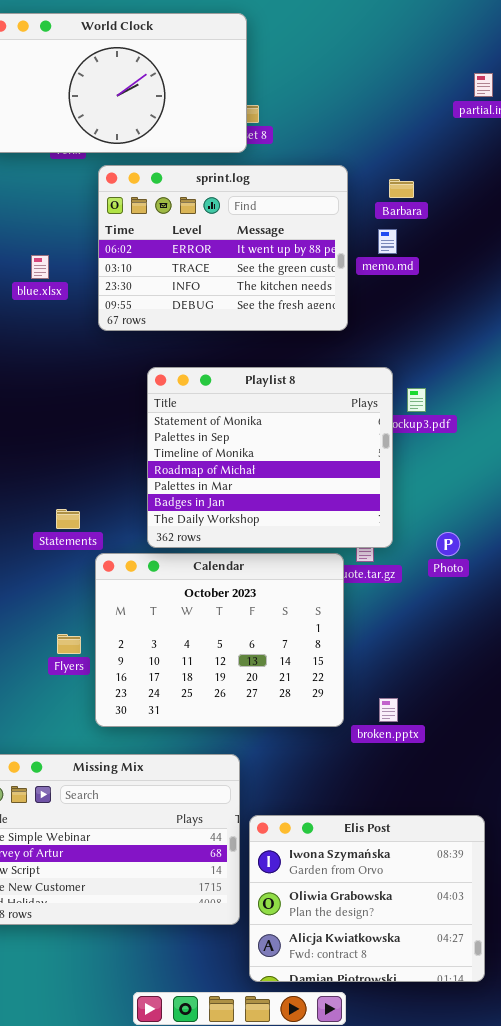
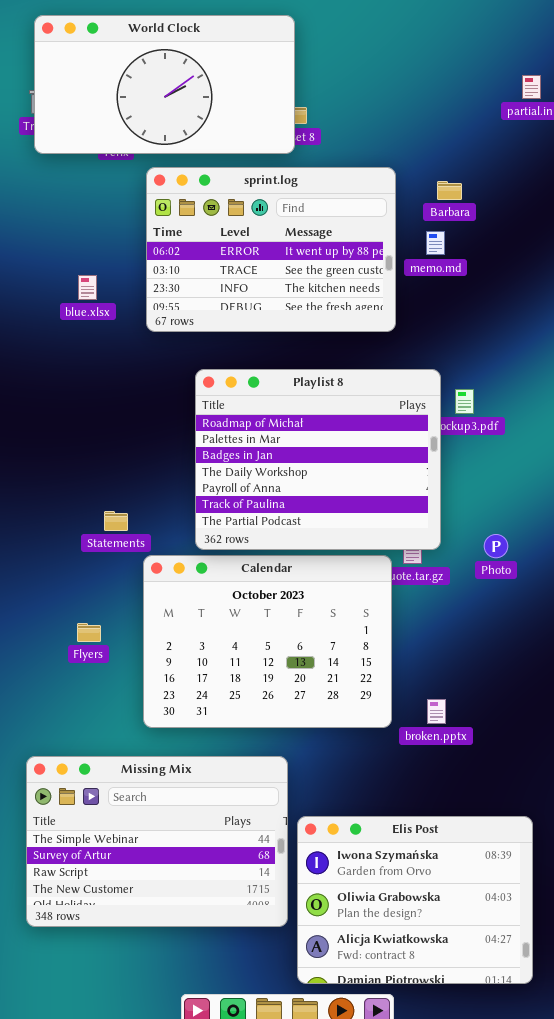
blue.xlsx: [31,255,49,279] -> [78,275,97,300], moved
Playlist 8: [147,367,393,548] -> [195,369,441,550], scrolled down 3 rows
Flyers: [57,634,81,654] -> [77,623,101,642], moved

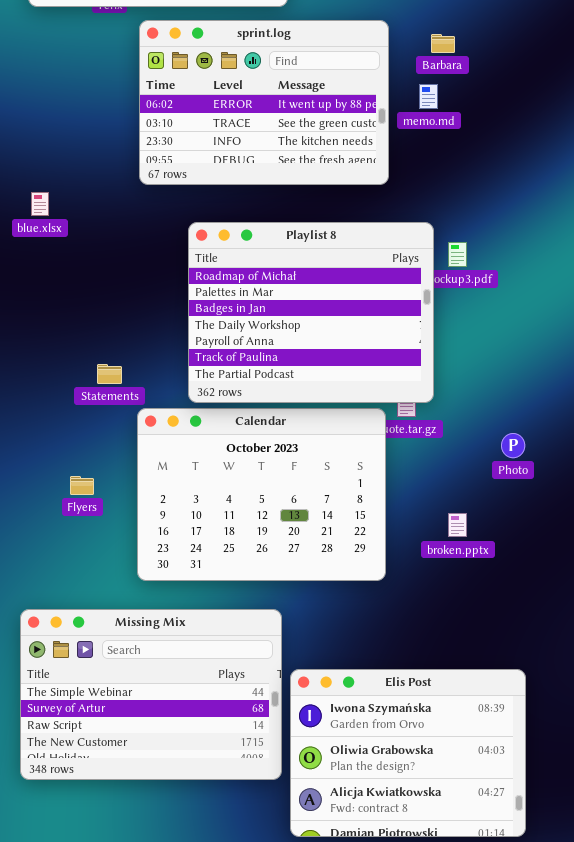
blue.xlsx: [78,275,97,300] -> [31,192,49,216], moved
Photo: [484,534,508,558] -> [501,433,525,458], moved
broken.pptx: [427,699,446,724] -> [448,513,467,537], moved

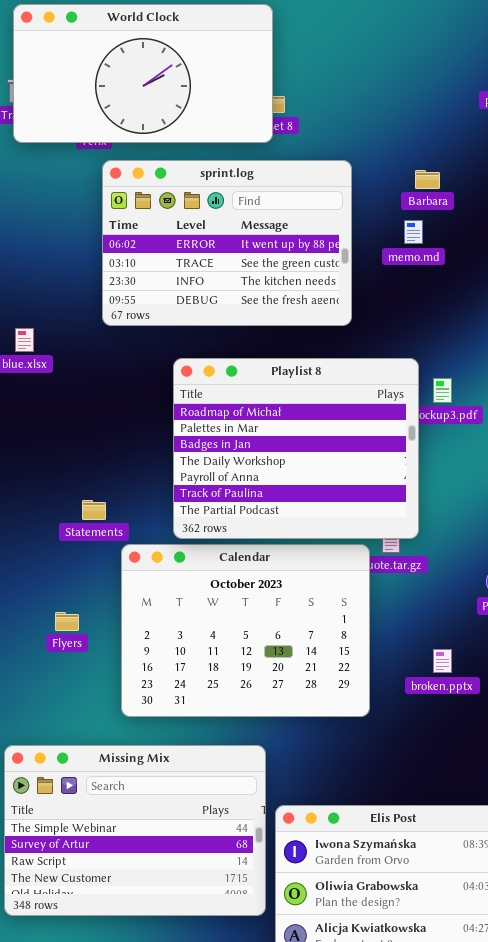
sprint.log: [139,20,389,185] -> [102,160,352,326], moved

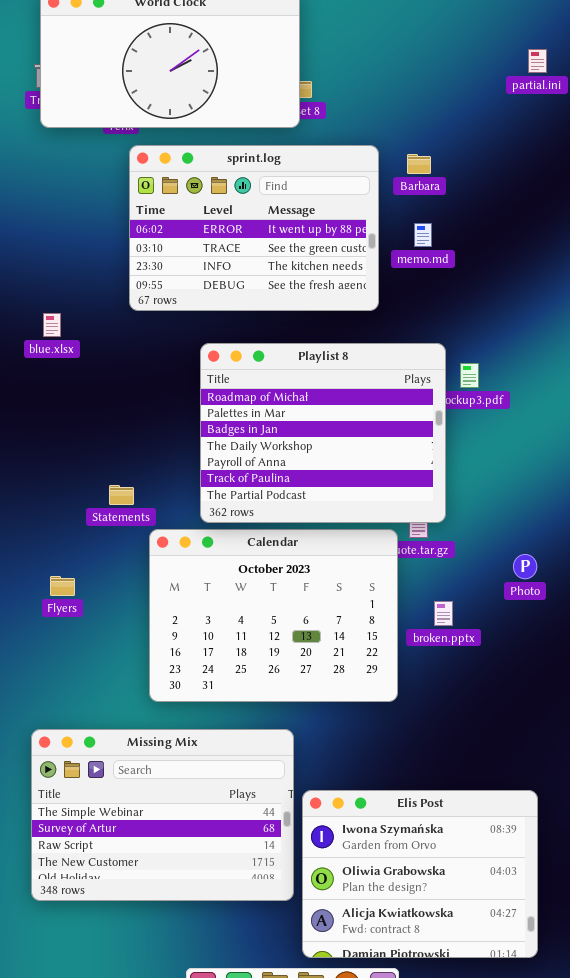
Barbara: [415,170,440,189] -> [407,154,431,174], moved
memo.md: [404,220,423,244] -> [414,223,432,247], moved
Flyers: [55,612,79,631] -> [50,576,75,596], moved
broken.pptx: [433,649,452,673] -> [434,601,453,626], moved

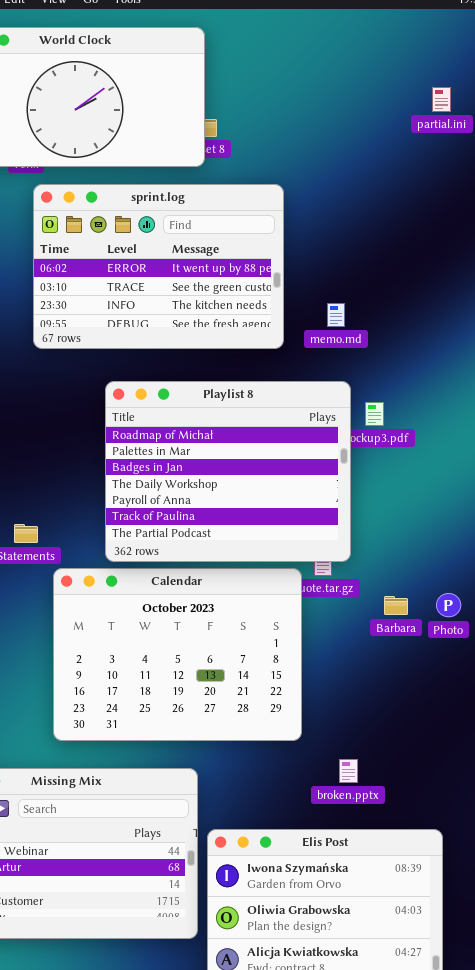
Barbara: [407,154,431,174] -> [384,596,408,615], moved
memo.md: [414,223,432,247] -> [327,303,345,327], moved
Photo: [513,554,537,579] -> [436,593,461,617], moved
broken.pptx: [434,601,453,626] -> [339,759,358,783], moved

